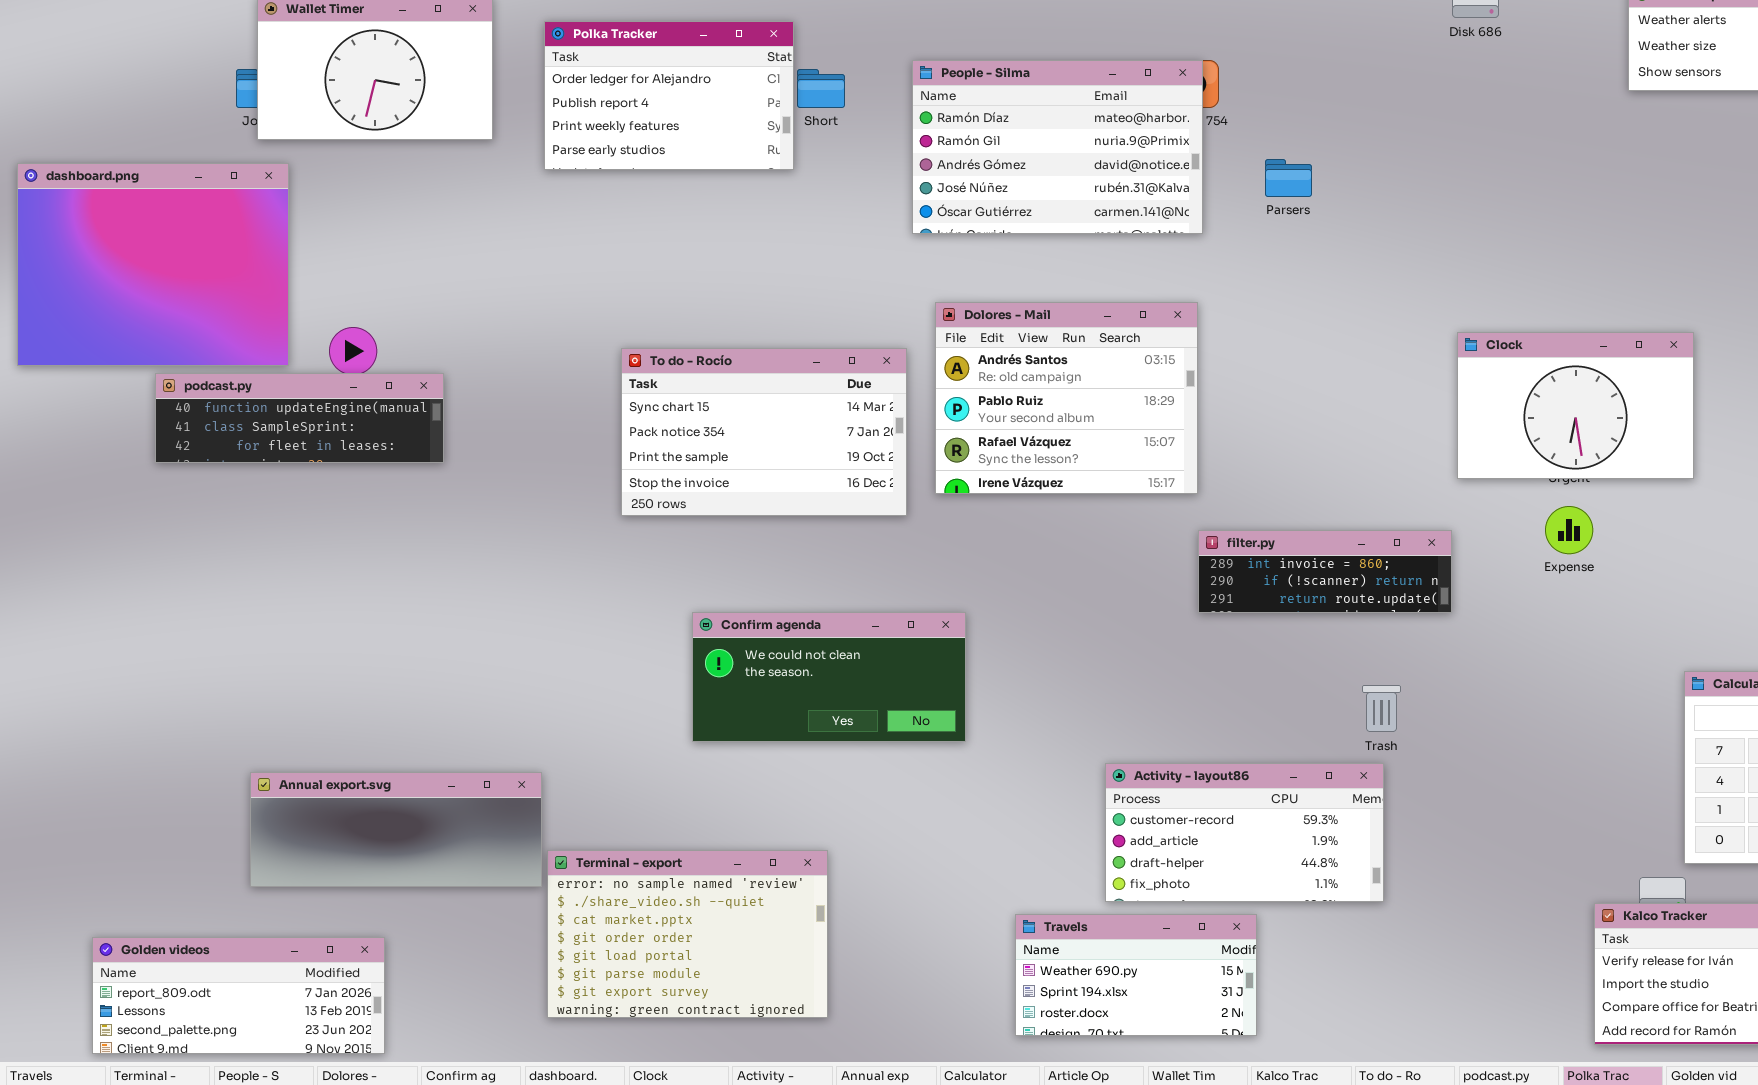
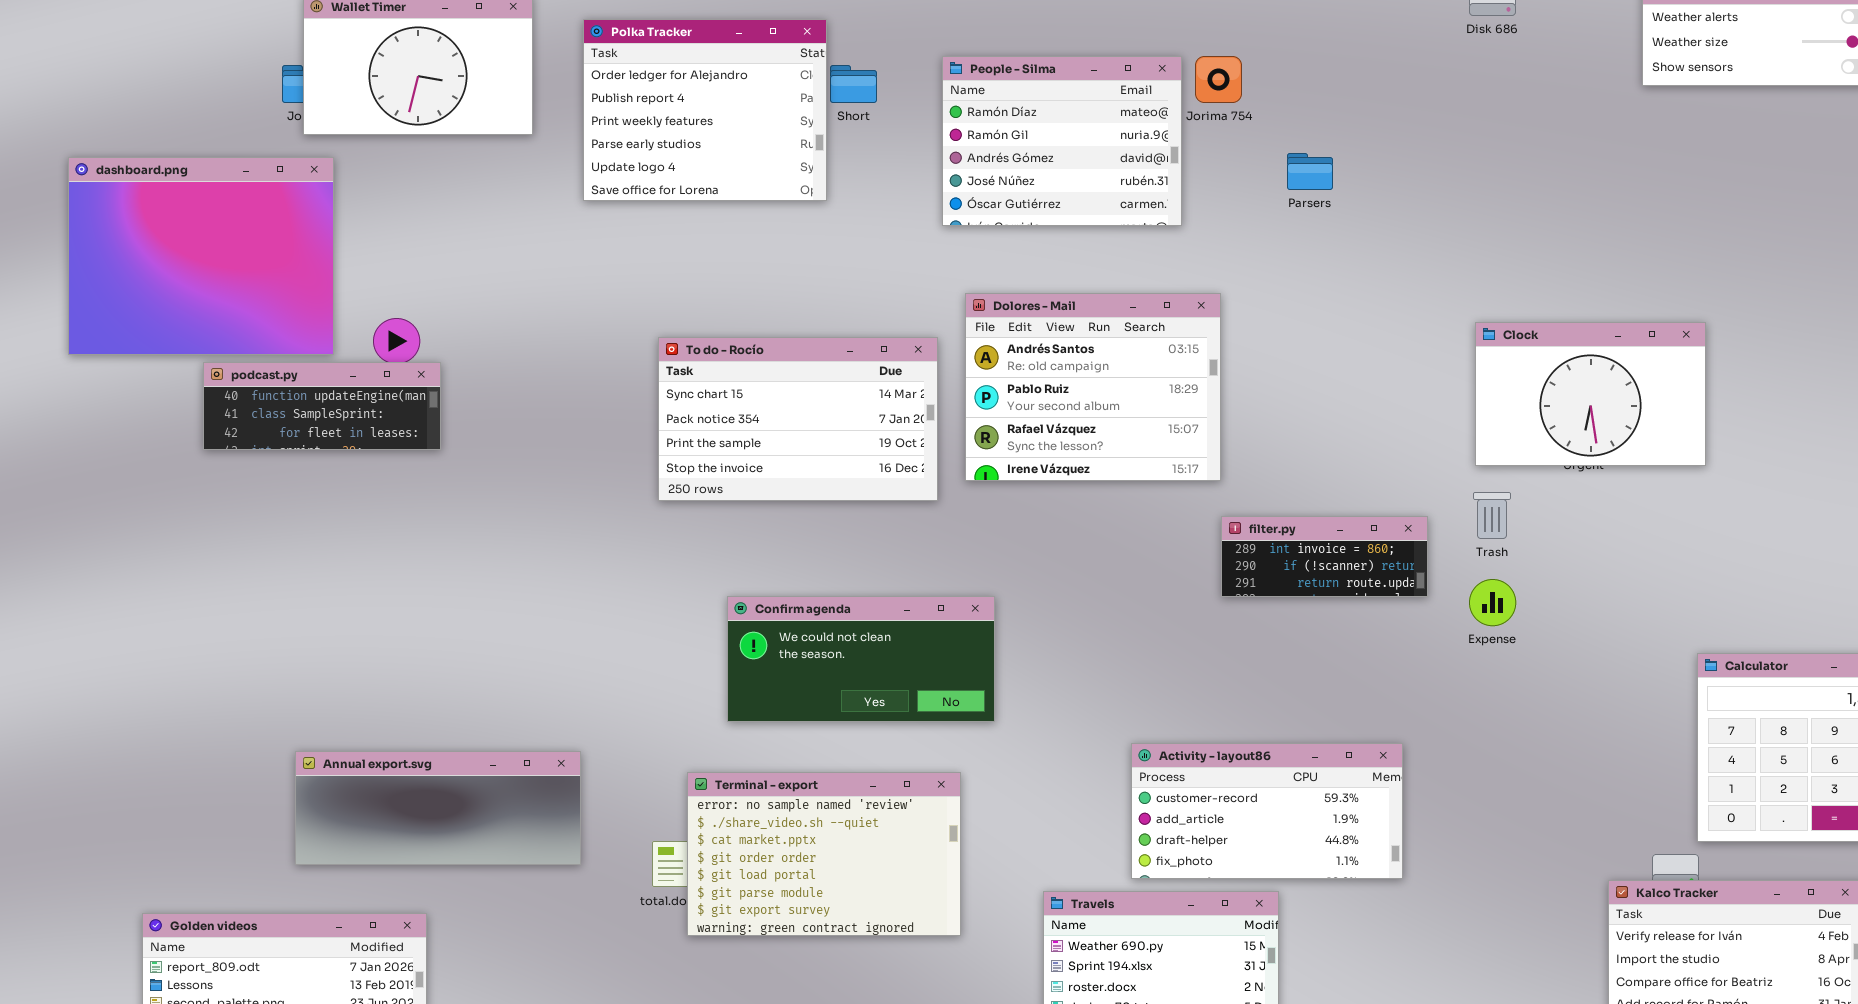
Polka Tracker: [544,21,794,170] -> [583,19,827,201], resized
People - Silma: [912,60,1203,234] -> [942,56,1182,226], resized
podcast.py: [155,373,444,463] -> [203,362,441,450], resized
Expense: [1545,506,1593,554] -> [1469,579,1516,626], moved
filter.py: [1198,530,1452,613] -> [1221,516,1428,597], resized
Trash: [1362,685,1401,732] -> [1473,492,1511,539], moved
Terminal - export: [547,850,828,1018] -> [687,772,961,936], moved

